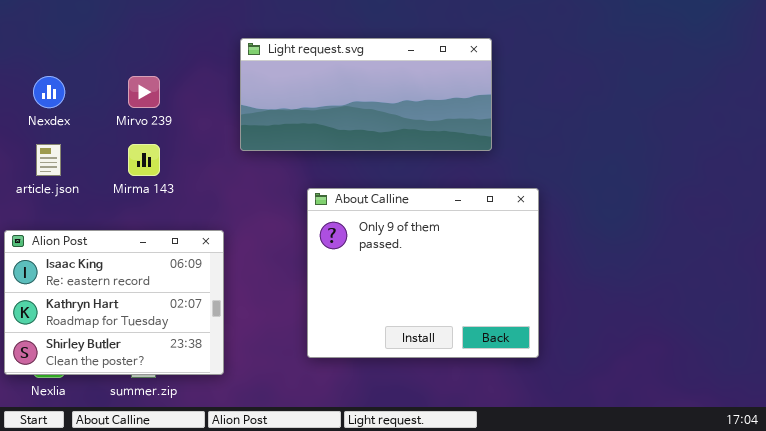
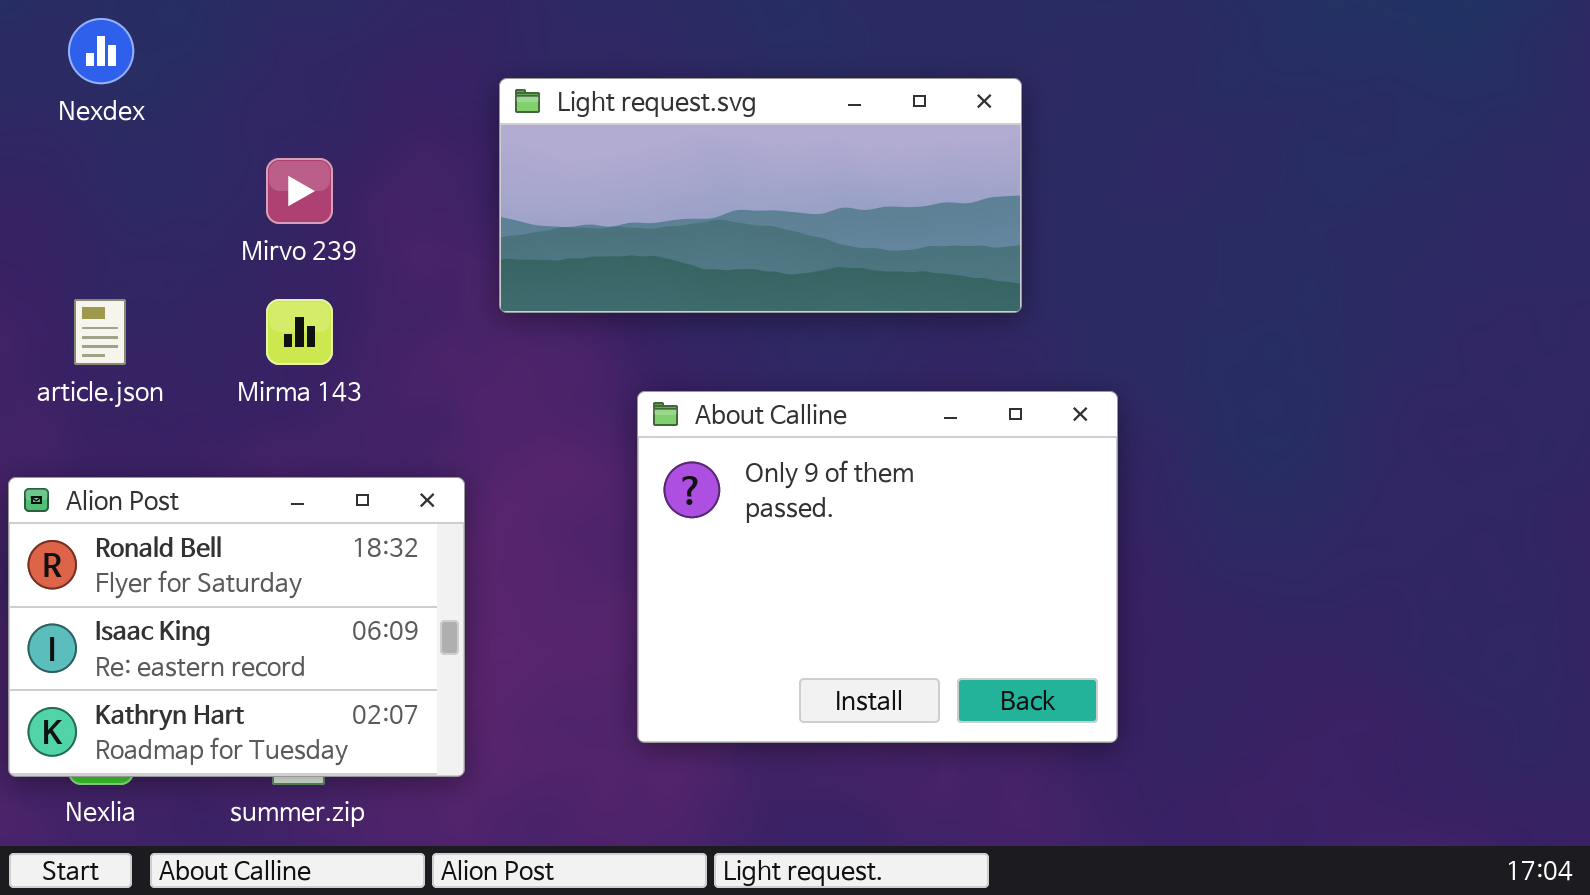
Nexdex: [33,76,65,108] -> [68,18,134,84], moved
Alion Post: [4,230,224,375] -> [8,477,465,777], scrolled up 1 row

